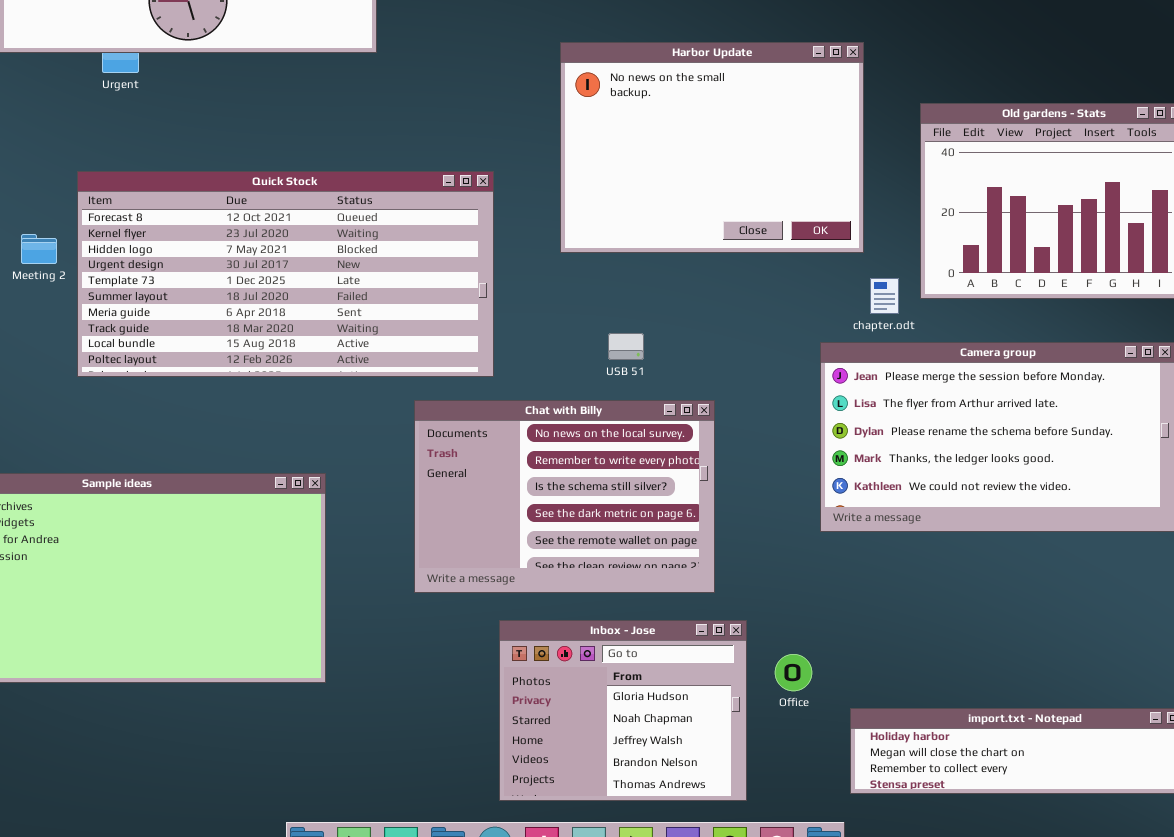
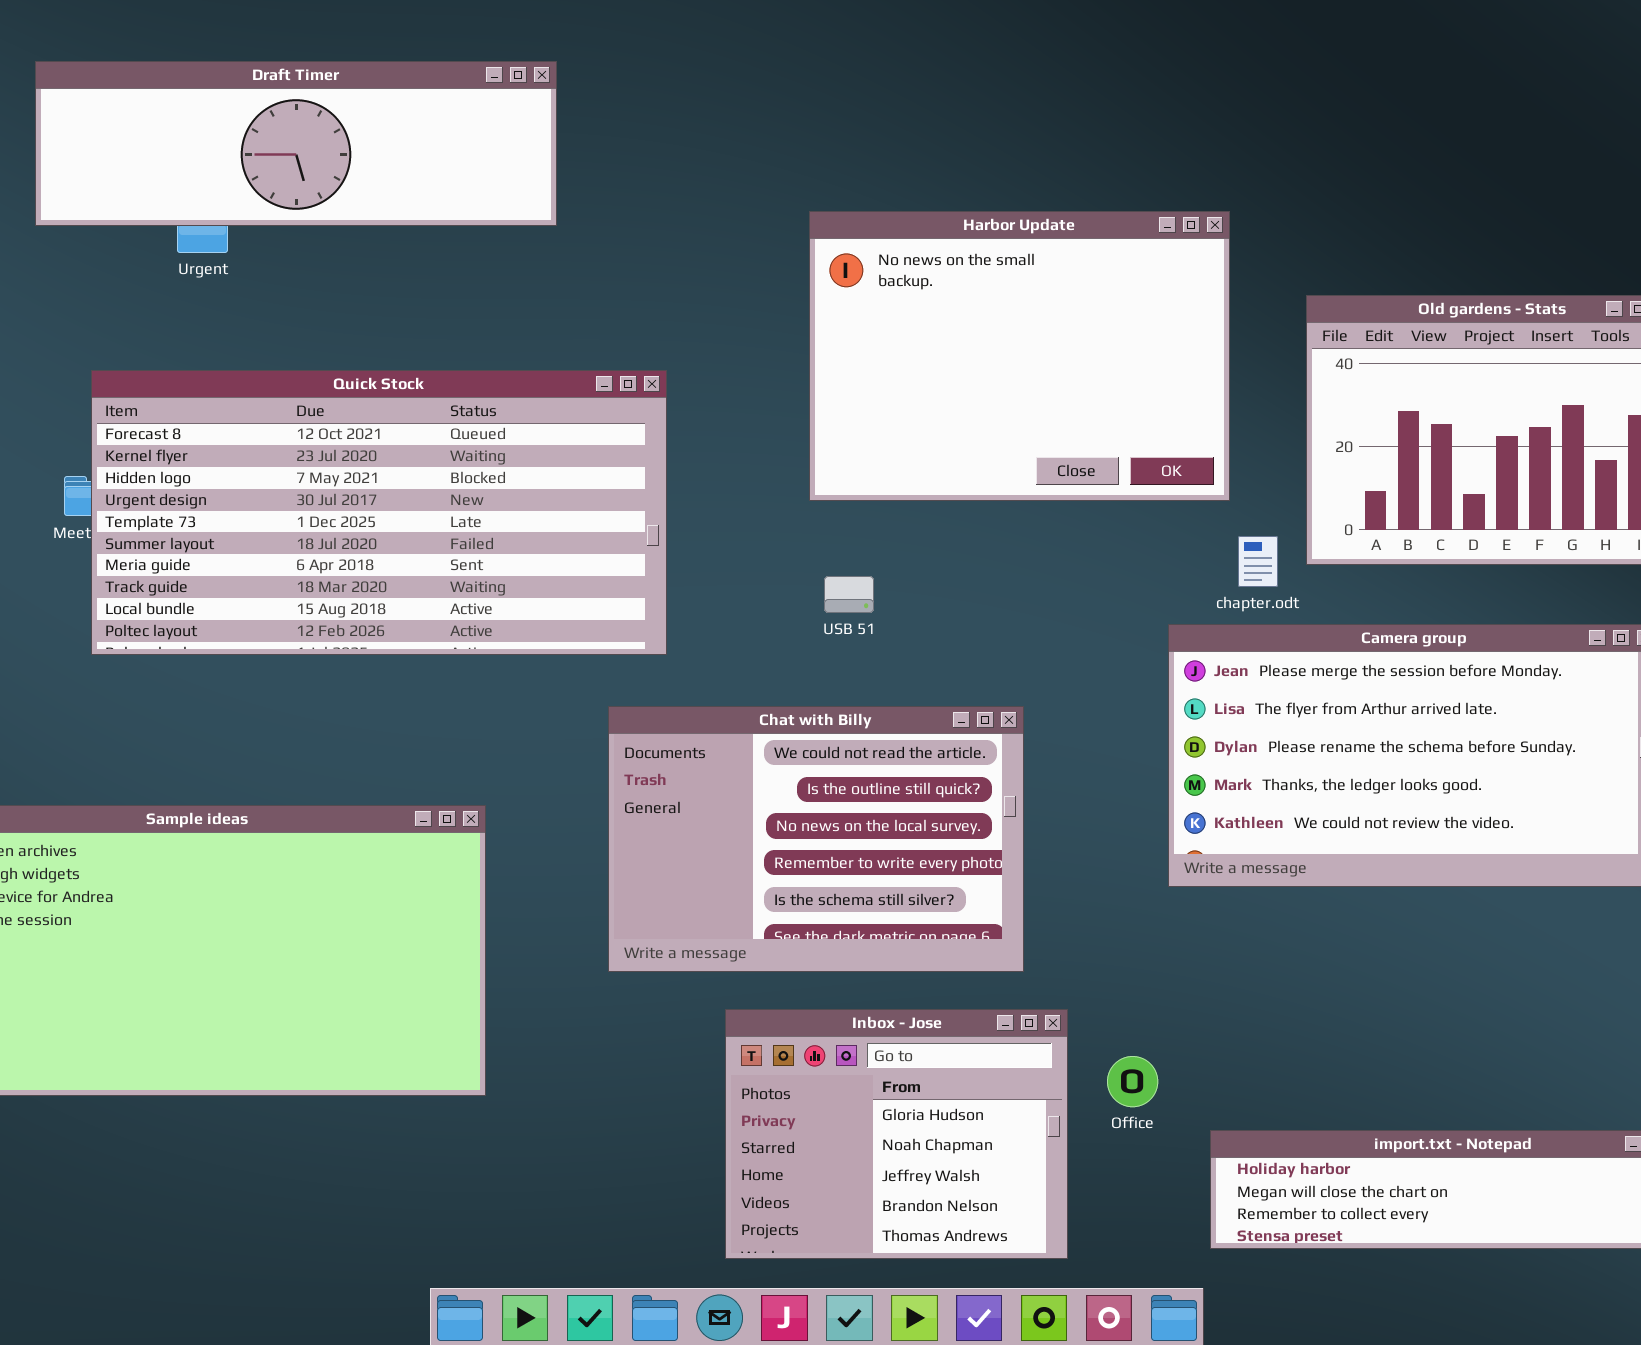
Quick Stock: [77,171,494,377] -> [91,370,667,655], moved
USB 51: [608,333,644,360] -> [824,576,874,613], moved
Chat with Billy: [414,400,715,593] -> [608,706,1024,972], scrolled up 2 rows

